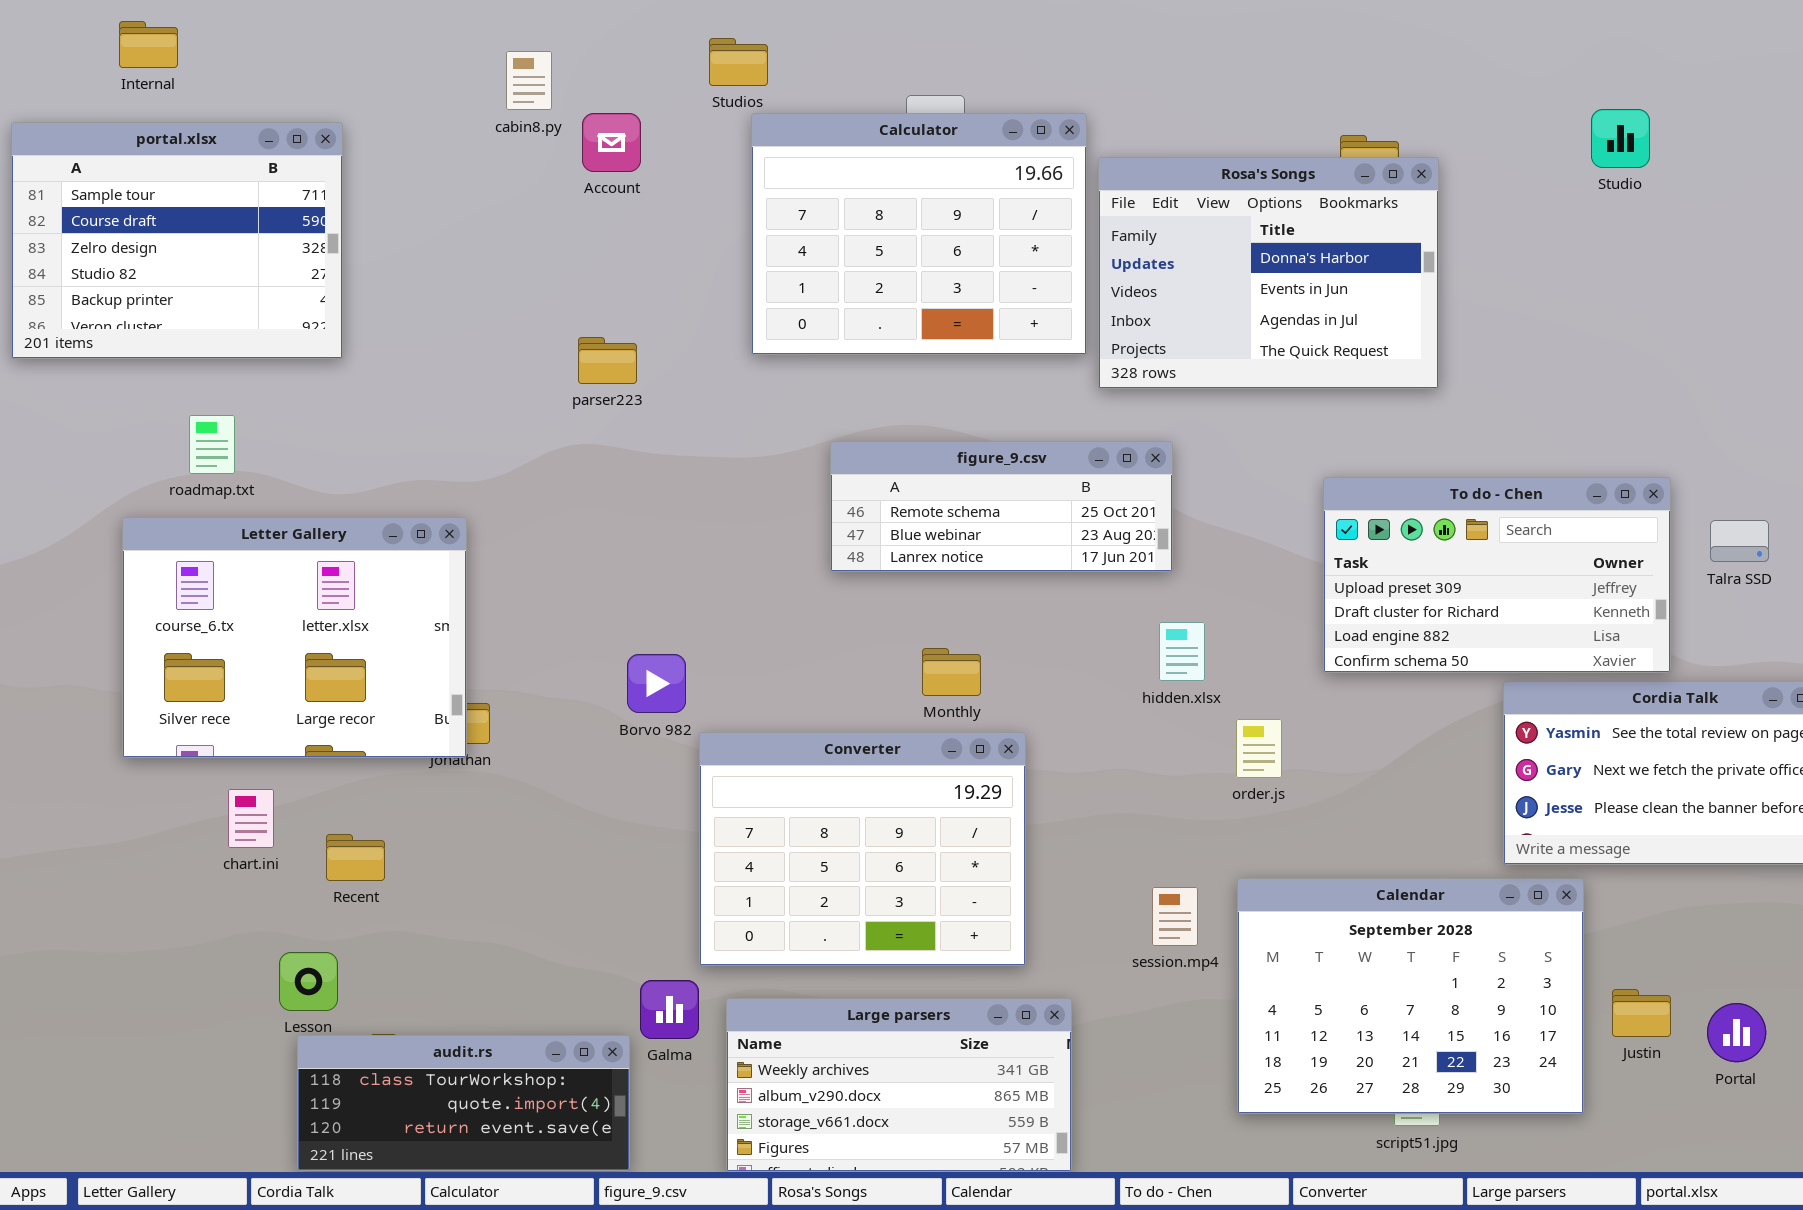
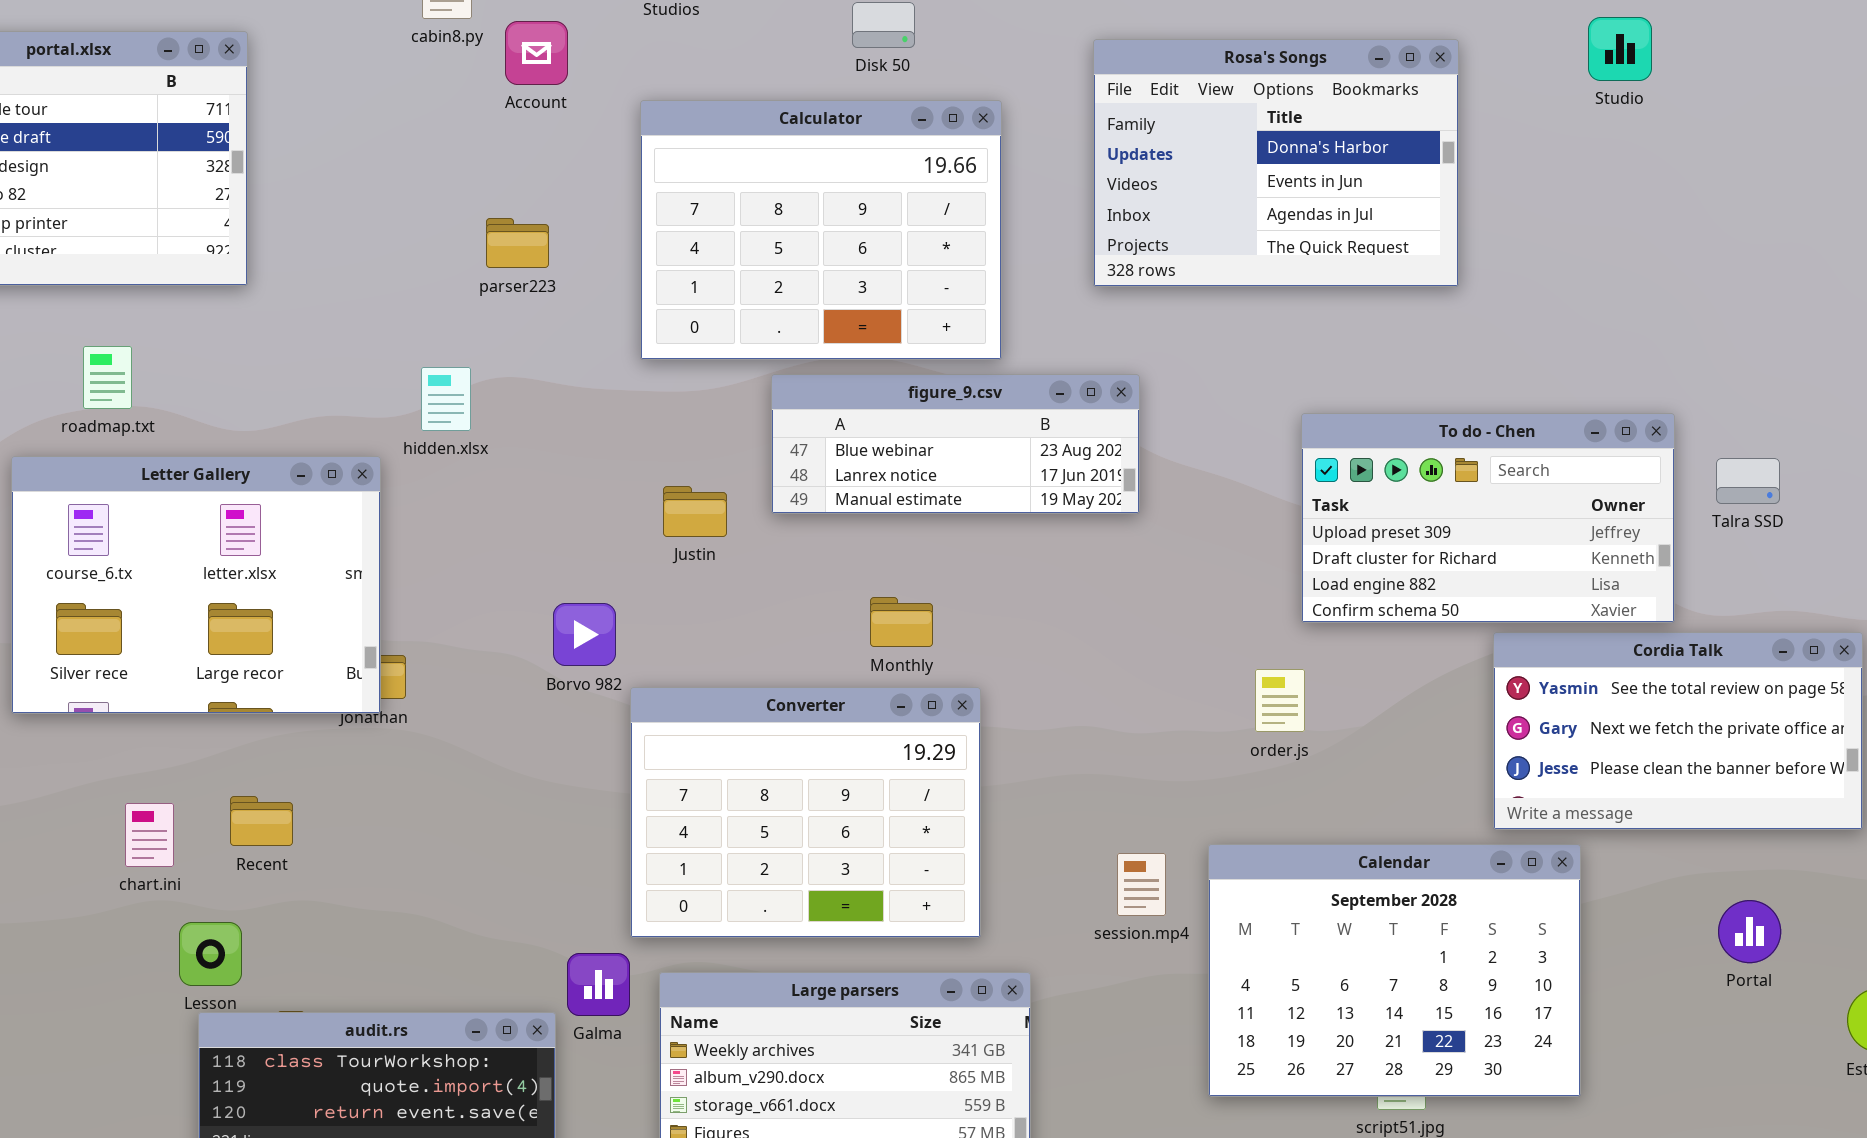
Calculator: [751,113,1087,355] -> [640,100,1002,360], moved
Rosa's Songs: [1098,157,1439,389] -> [1093,39,1459,287], moved
parser223: [578,337,637,384] -> [486,218,549,268], moved
figure_9.csv: [830,441,1173,572] -> [771,374,1140,514], scrolled down 1 row
hidden.xlsx: [1159,622,1205,681] -> [421,367,471,431], moved
order.js: [1236,719,1282,778] -> [1255,669,1305,732], moved
chart.ini: [228,789,274,848] -> [125,803,174,867], moved
Justin: [1612,989,1671,1037] -> [663,486,727,537], moved
Portal: [1707,1003,1766,1062] -> [1718,900,1781,963], moved

